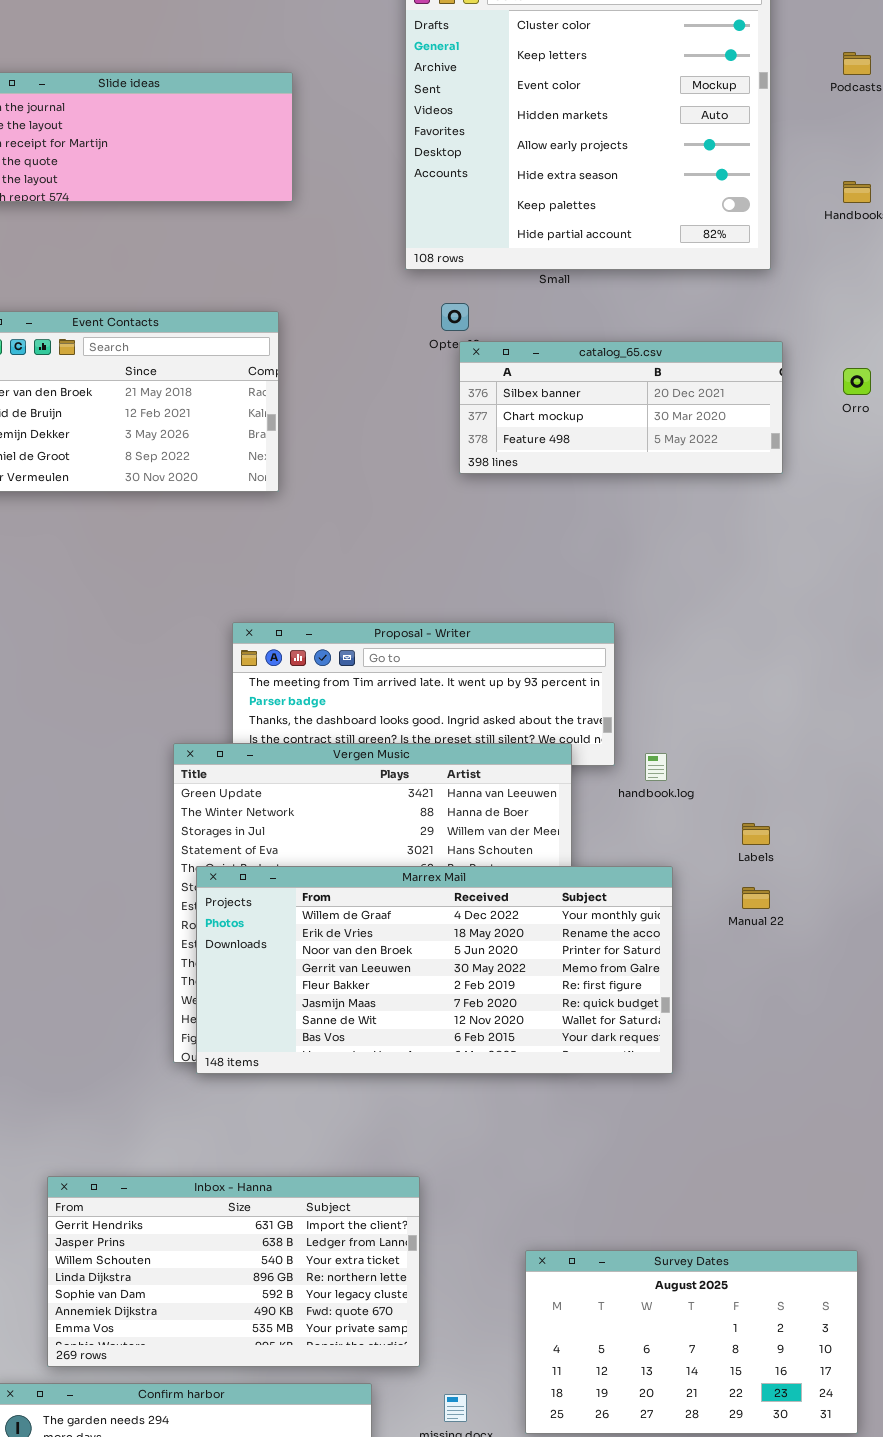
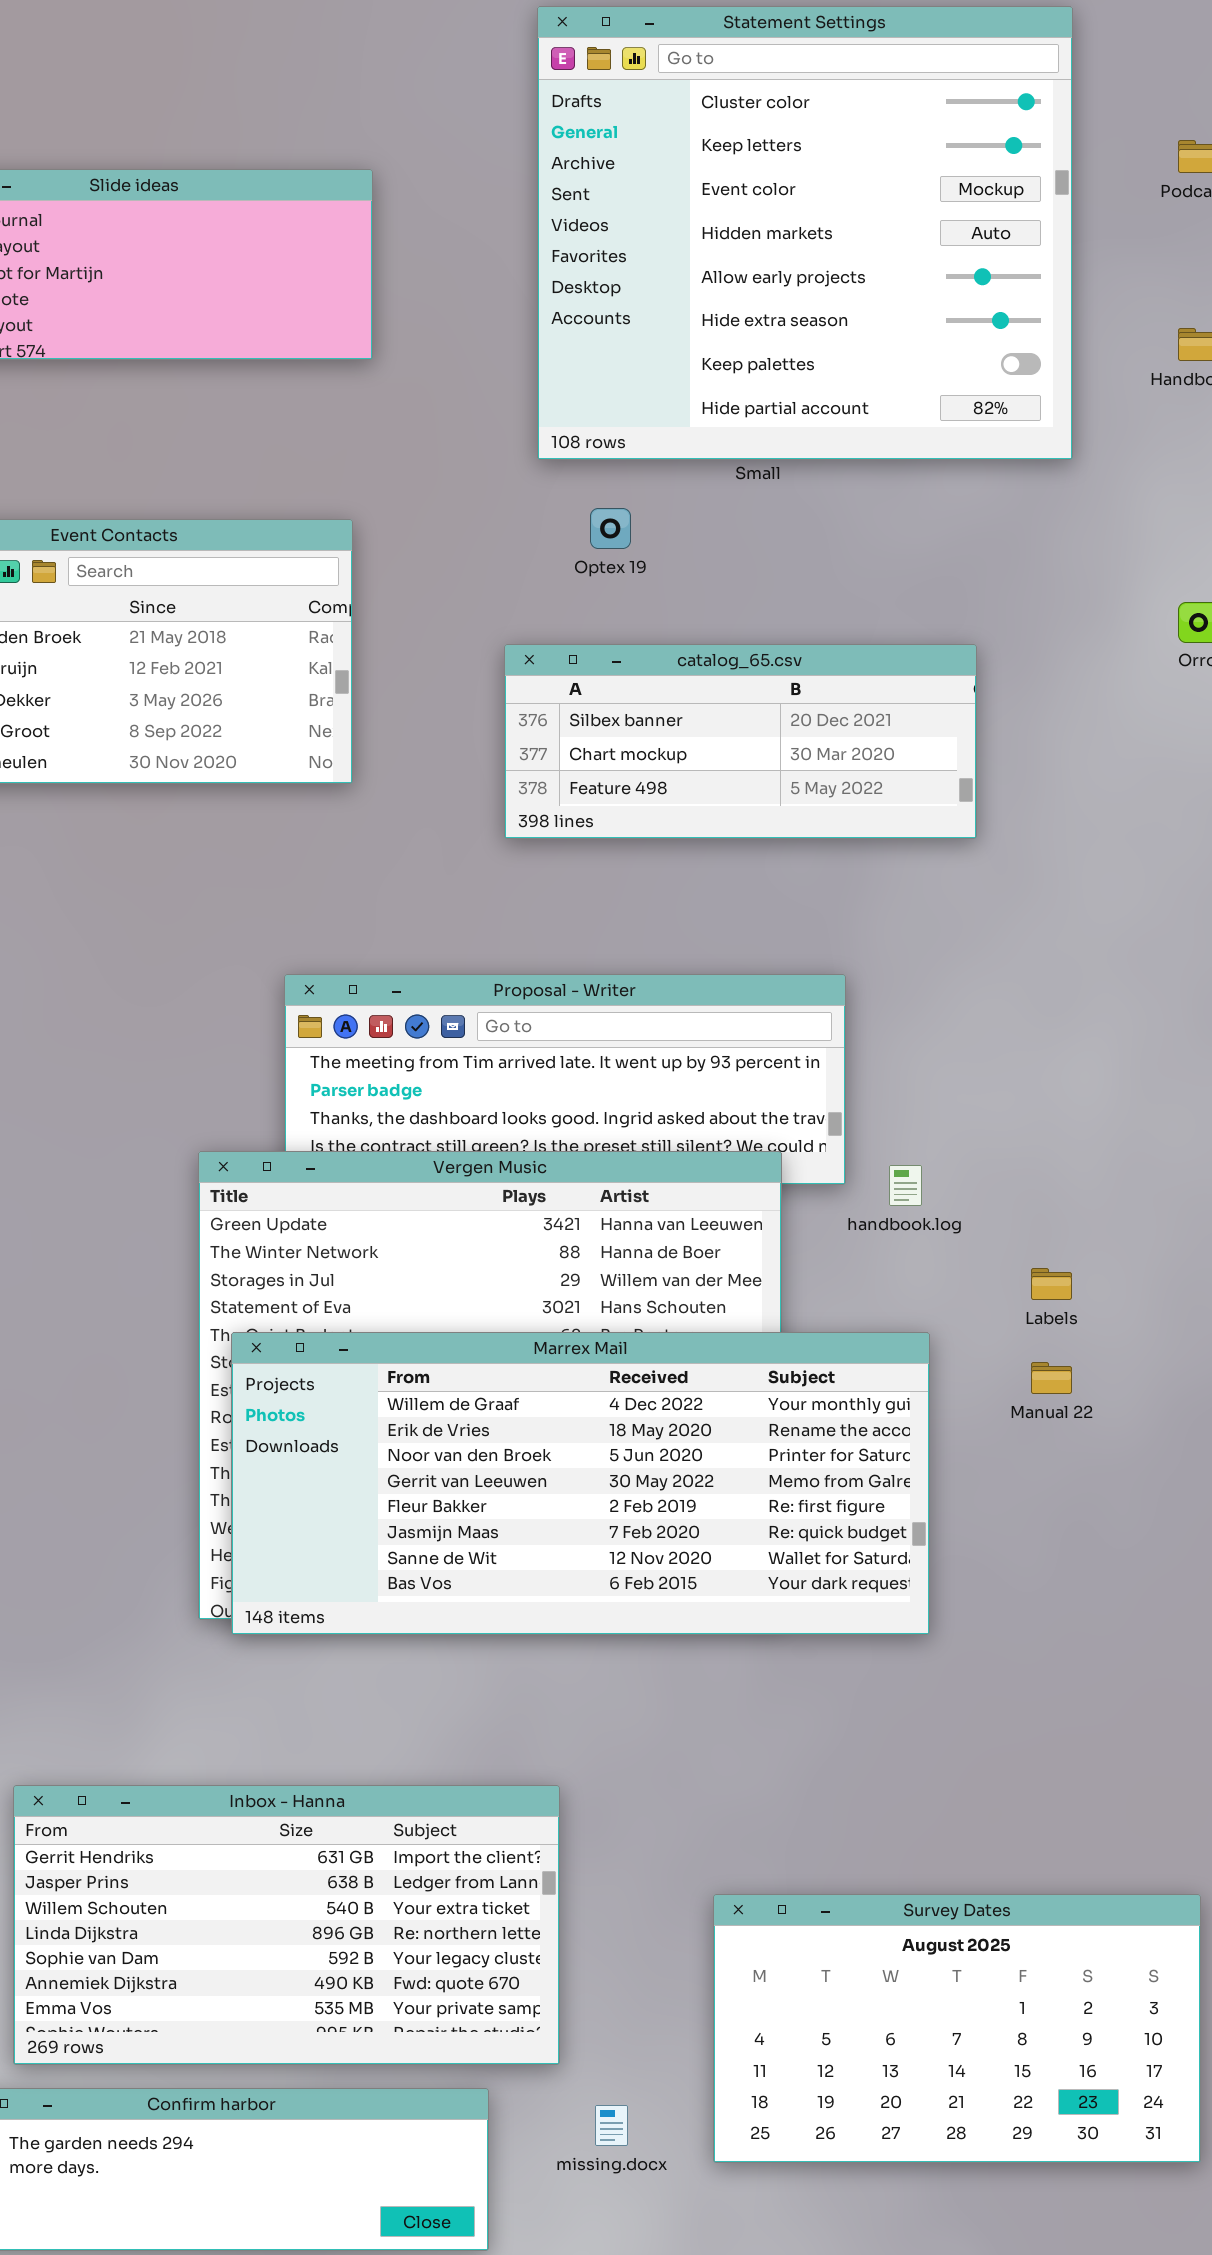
catalog_65.csv: [459,341,783,474] -> [504,644,977,839], moved

